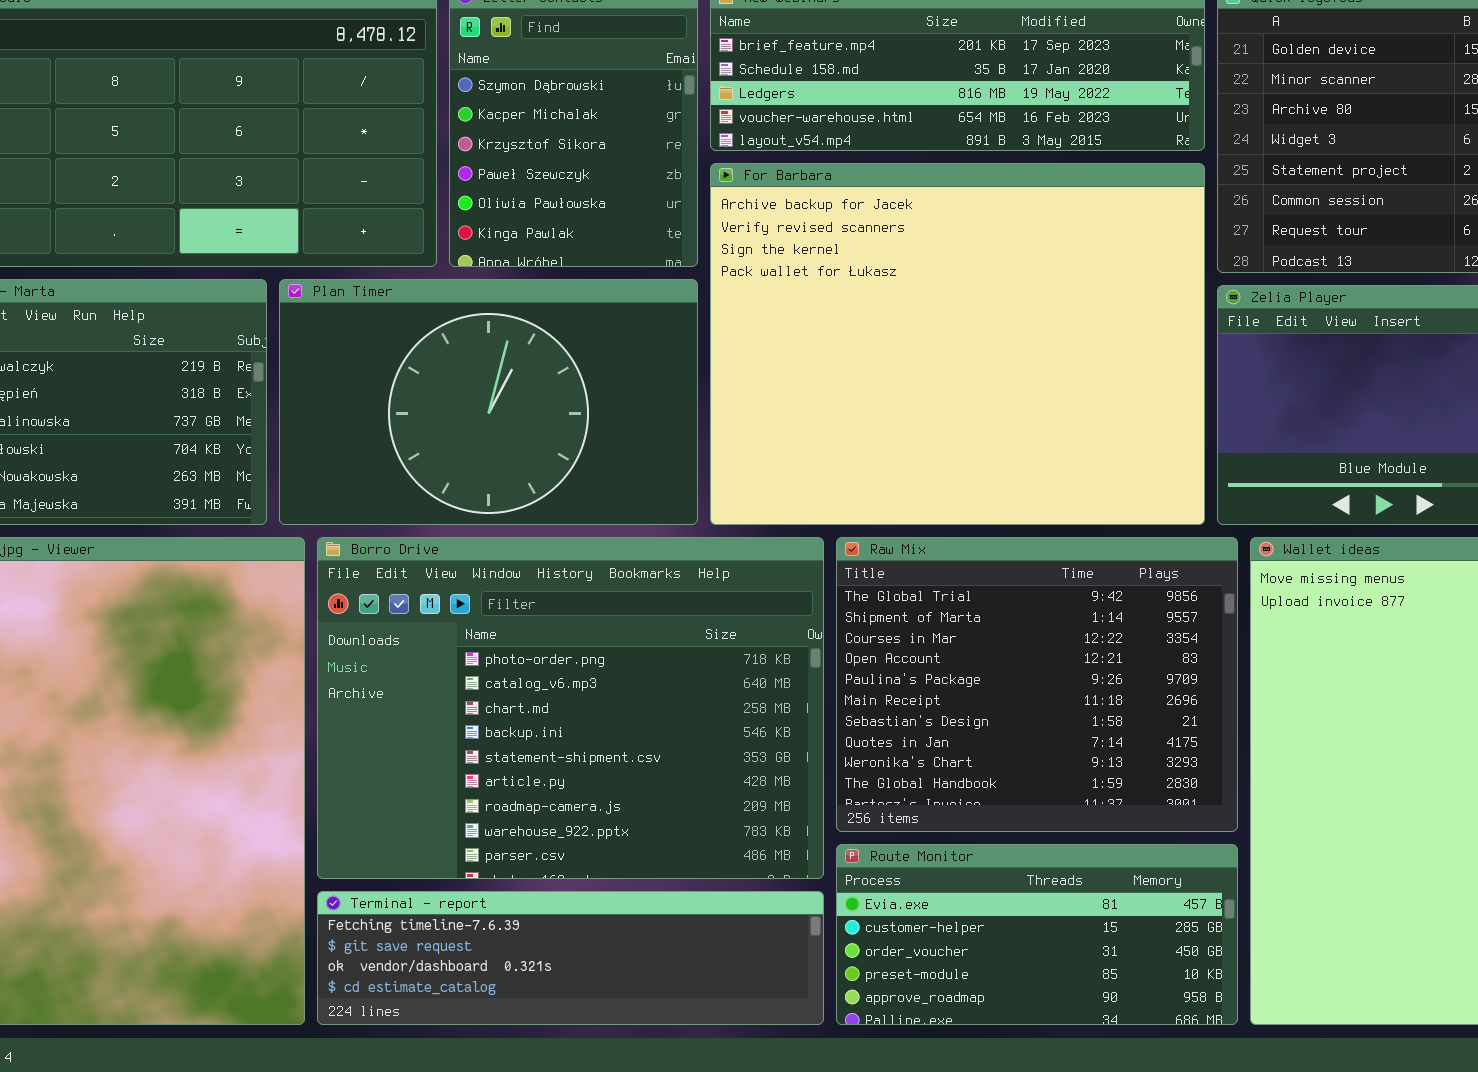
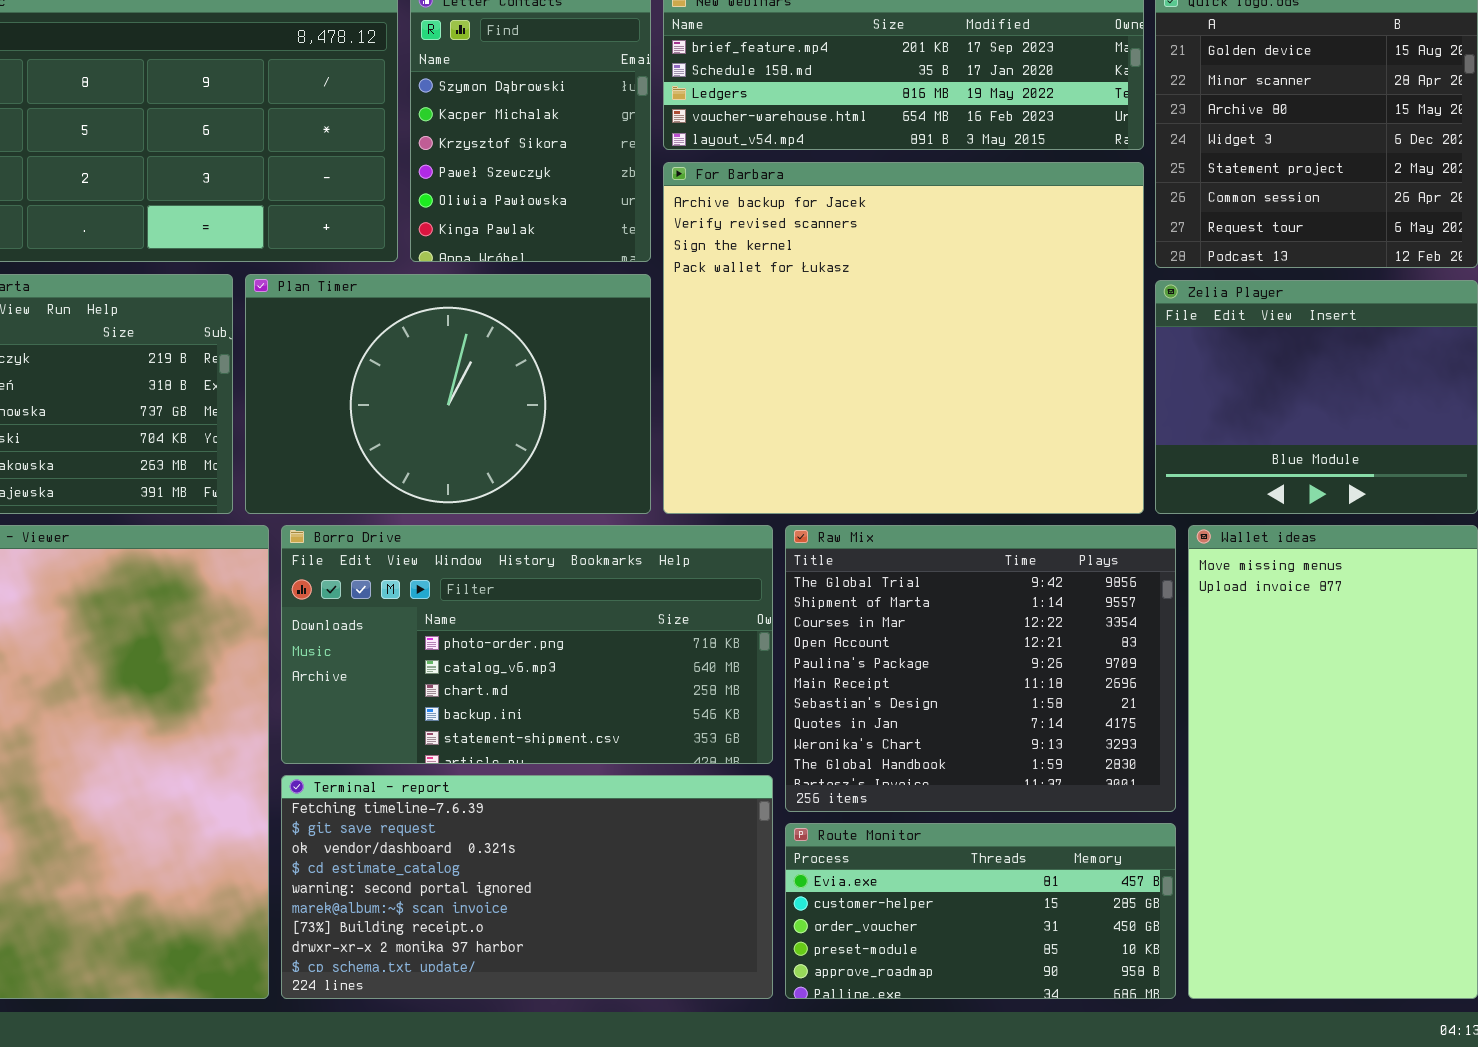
Borro Drive: [317,537,824,879] -> [281,525,773,764], resized
Terminal - report: [317,891,824,1025] -> [281,775,773,999], resized

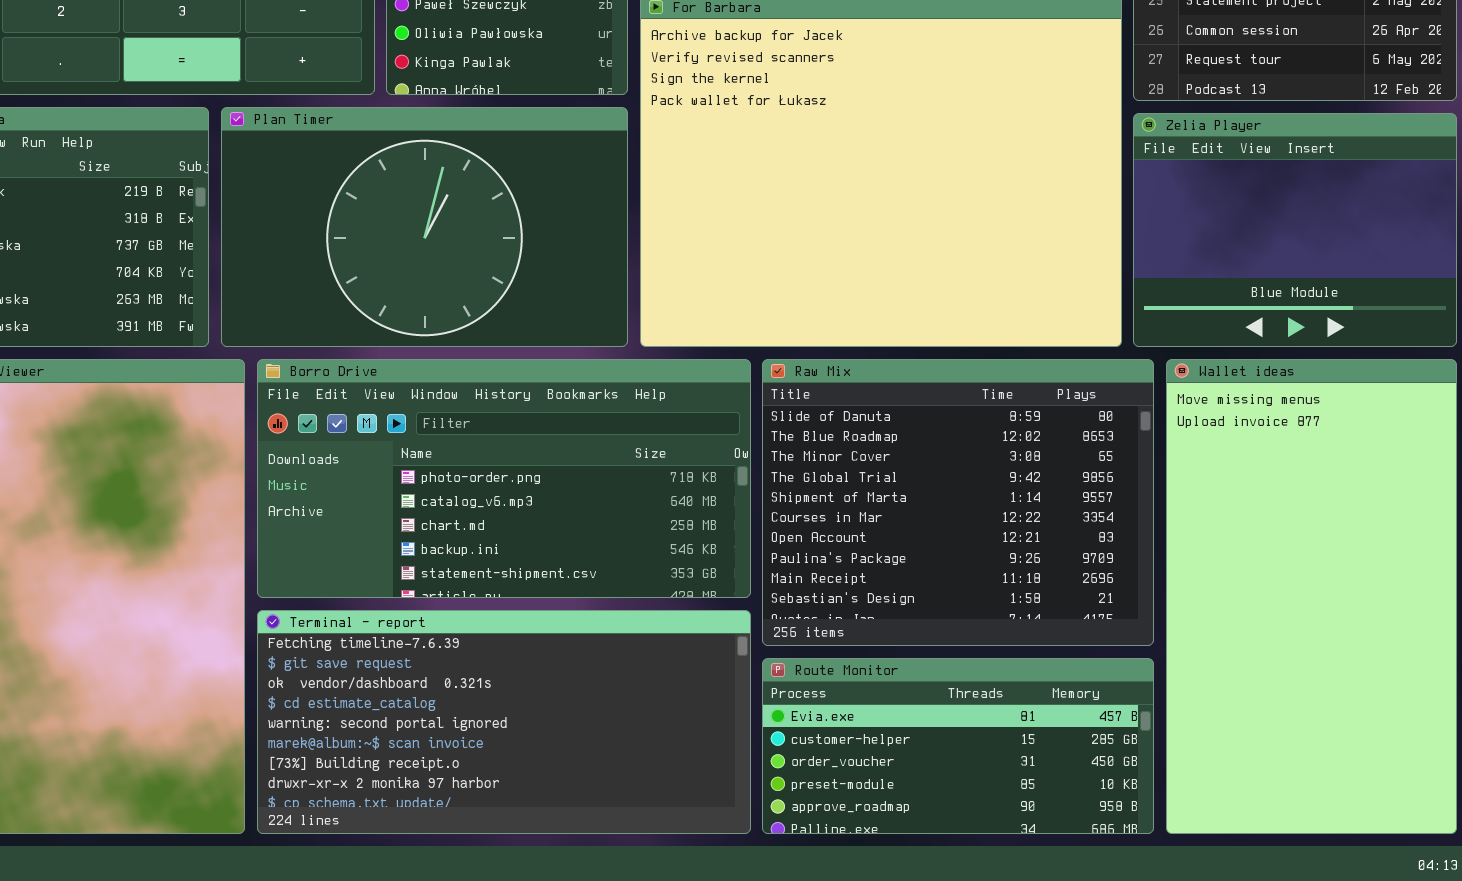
Raw Mix: [785,525,1176,812] -> [762,359,1154,646], scrolled up 3 rows

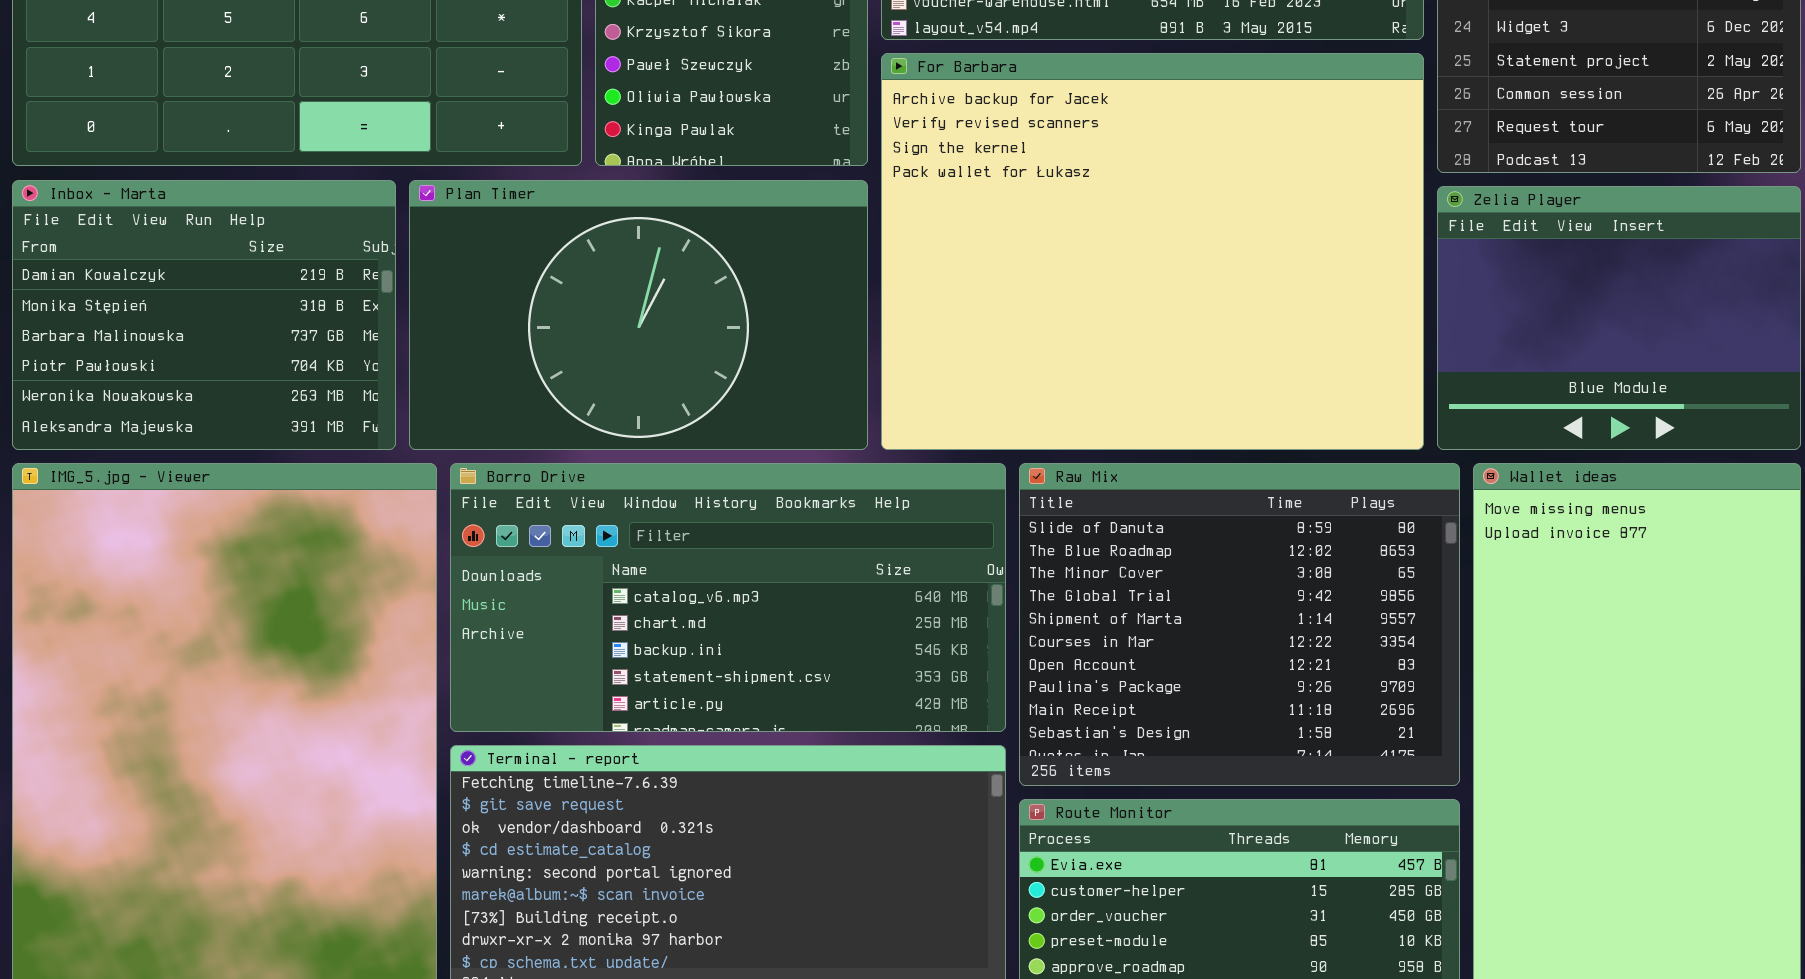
Borro Drive: [257,359,751,598] -> [450,463,1006,732], scrolled down 1 row

